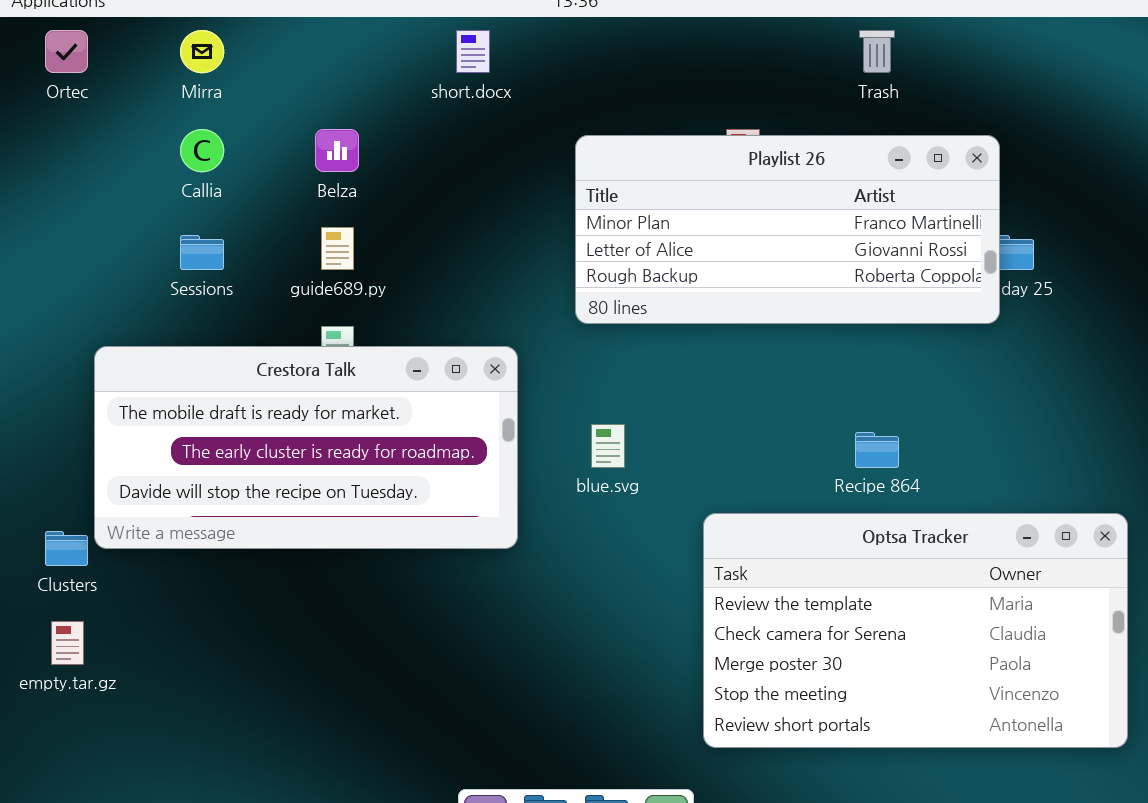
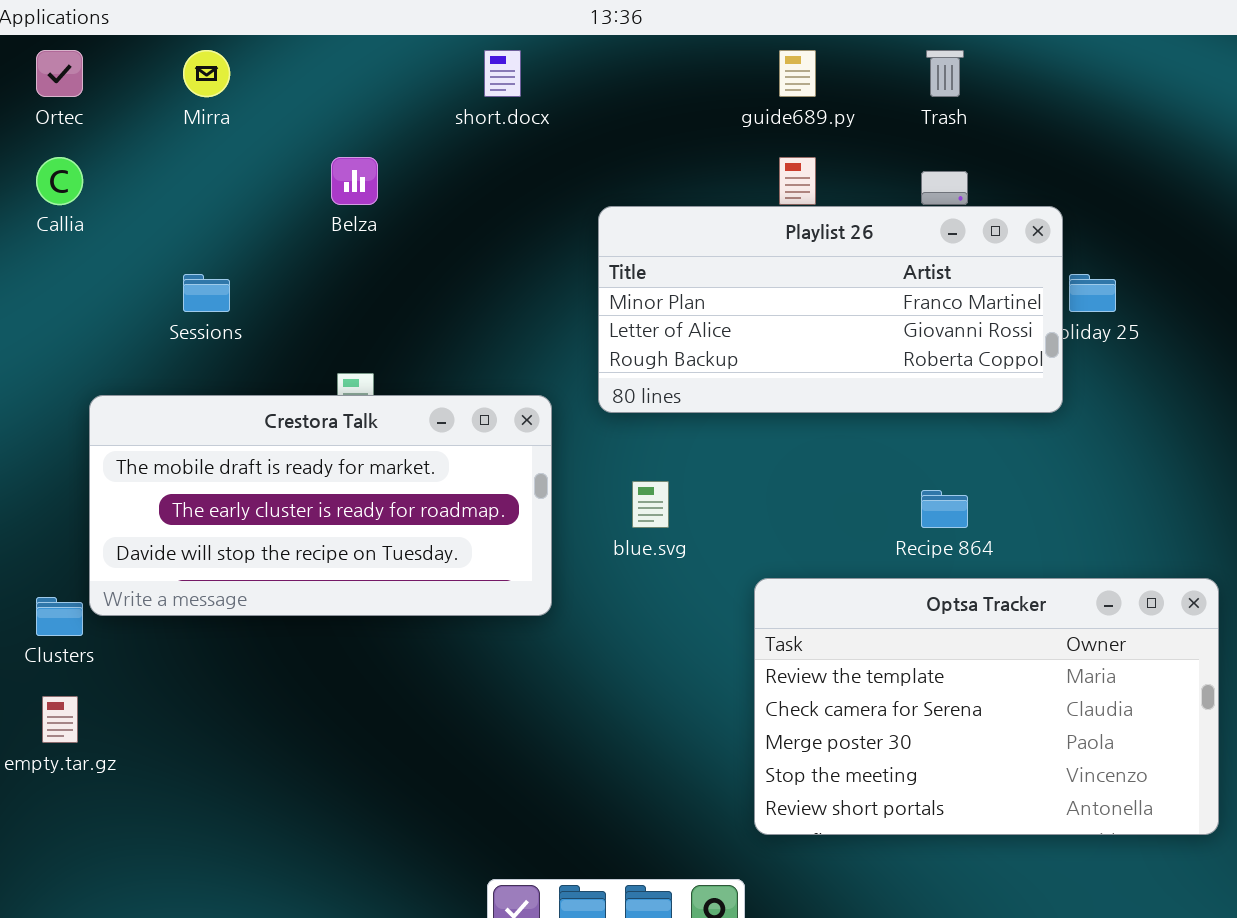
Callia: [180,129,224,172] -> [36,157,83,205], moved
Playlist 26: [575,135,1000,324] -> [598,206,1063,413], moved
guide689.py: [321,227,354,270] -> [779,50,816,97], moved

